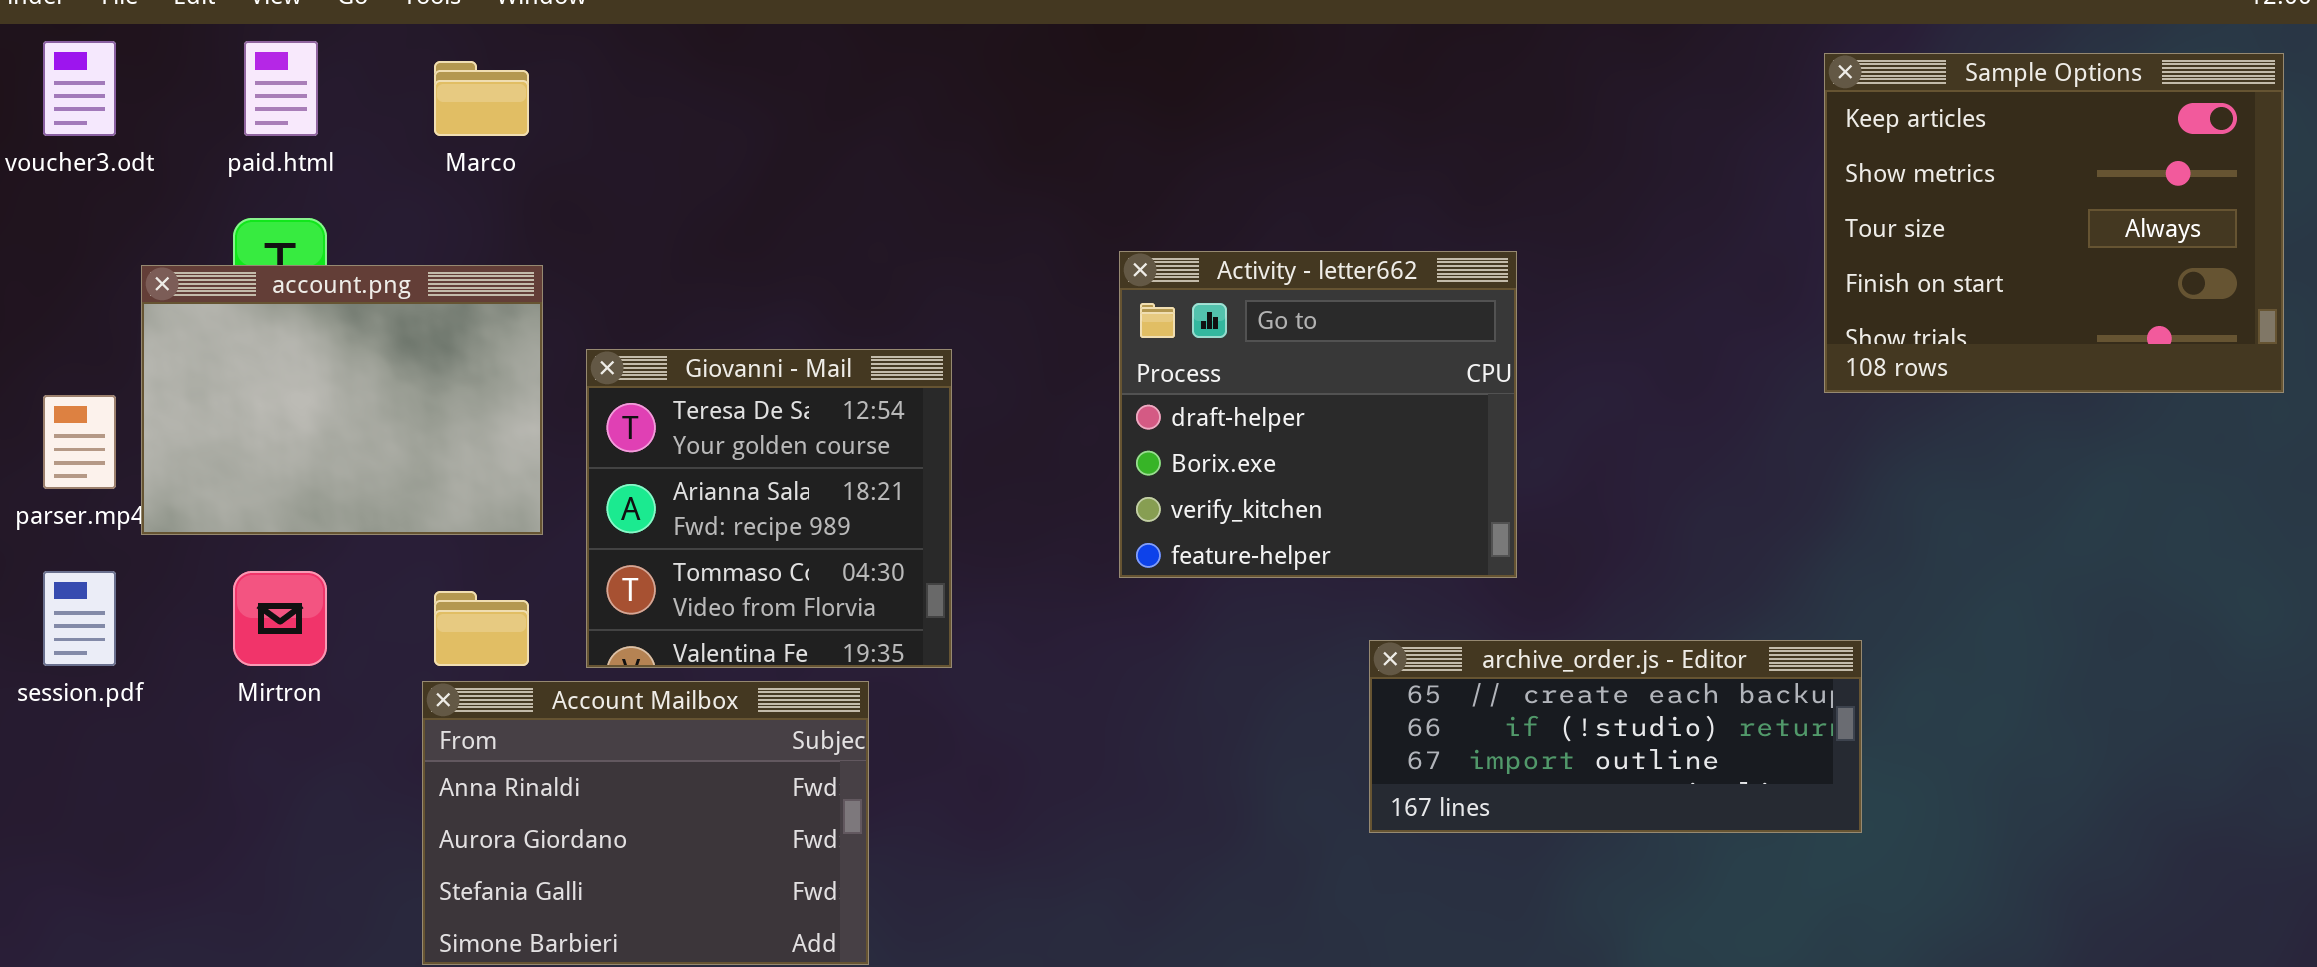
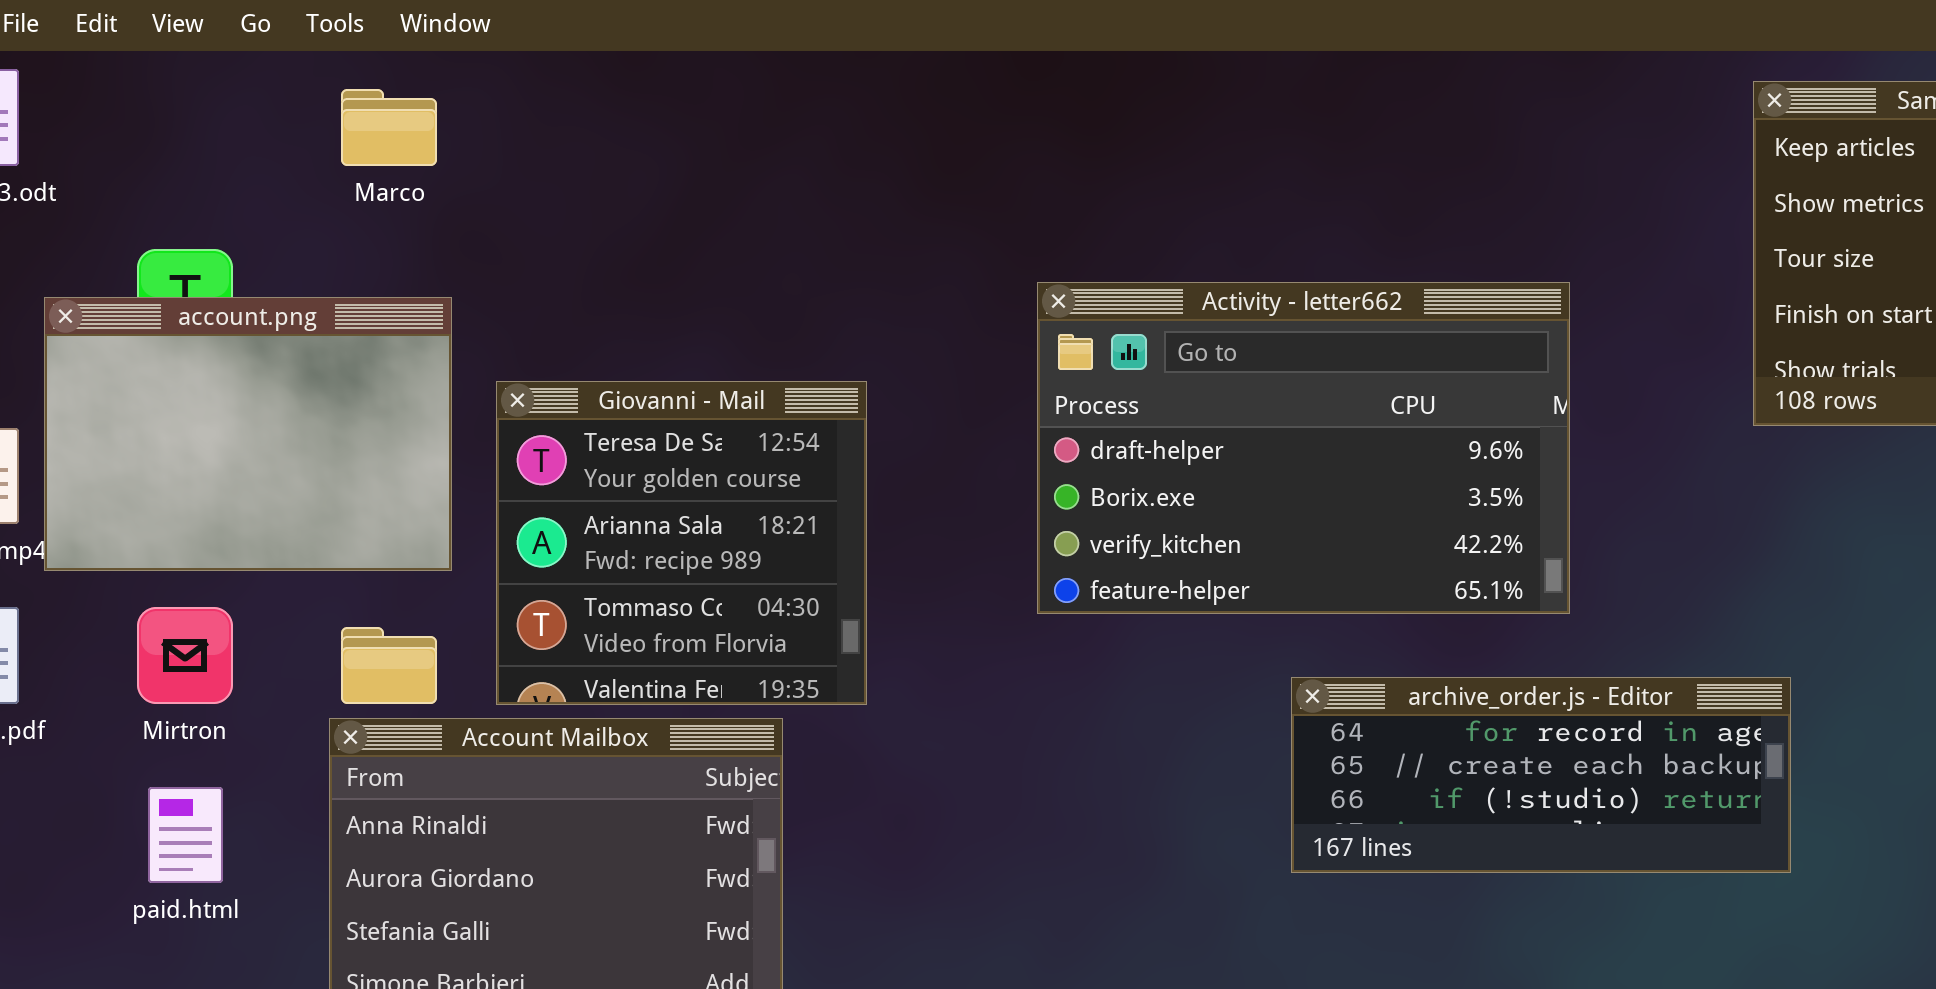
paid.html: [244,41,318,136] -> [148,787,223,883], moved
Activity - letter662: [1119,251,1517,578] -> [1037,282,1570,614], resized
archive_order.js - Editor: [1369,640,1862,833] -> [1291,677,1791,873], scrolled up 1 row

